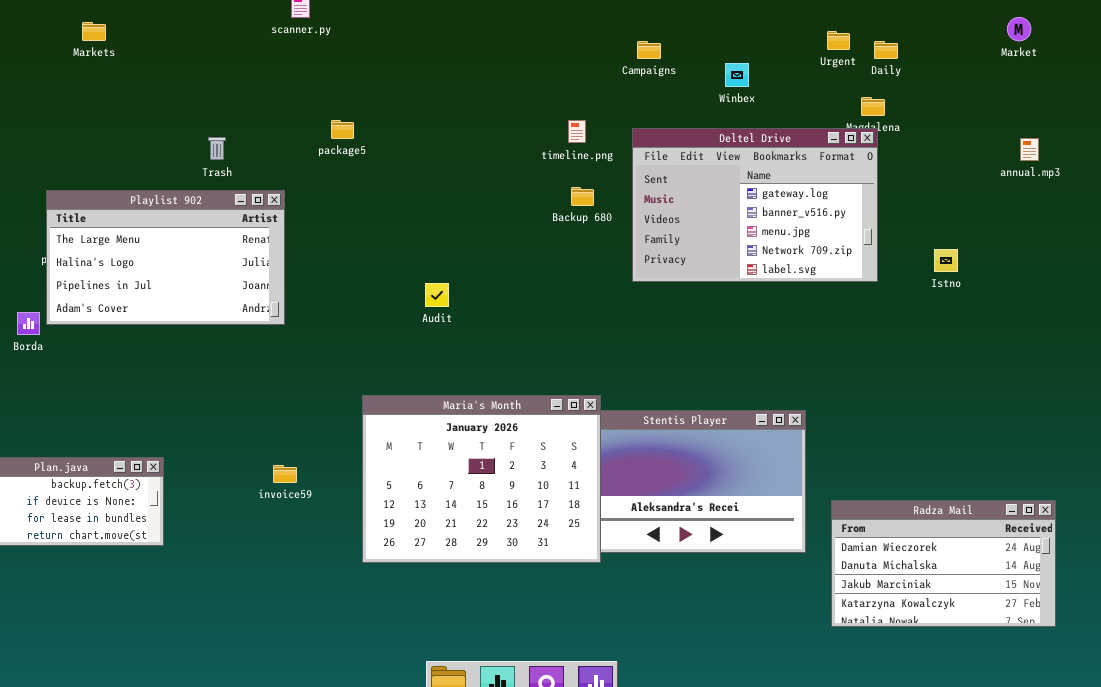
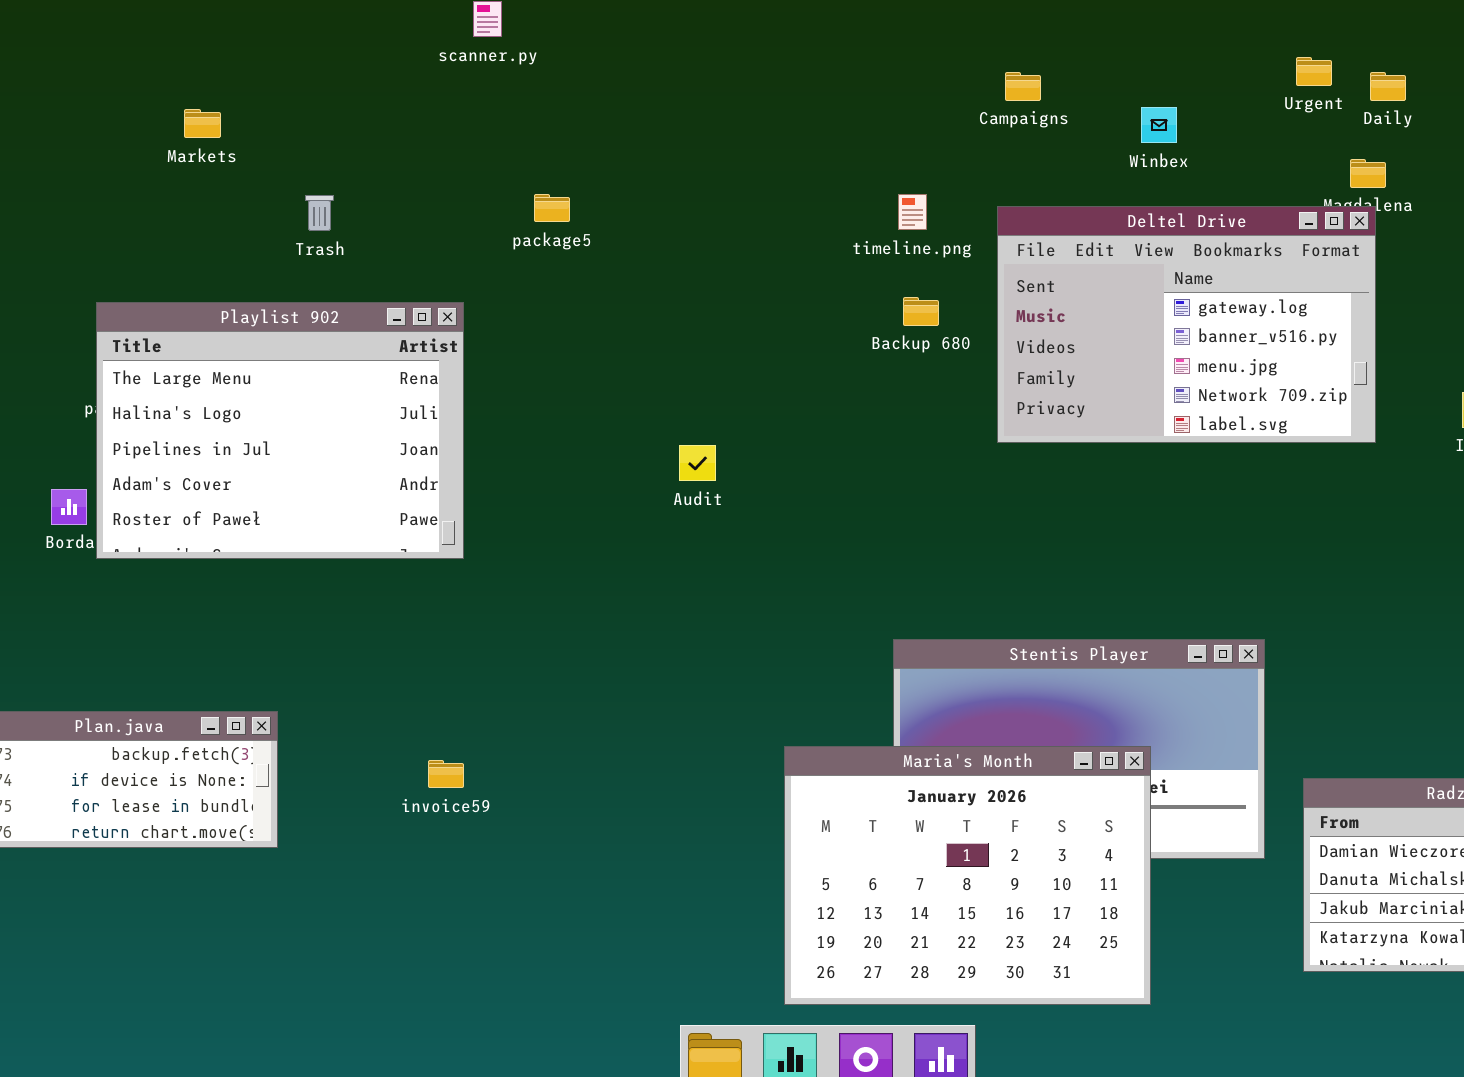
Markets: [82,22,106,41] -> [184,109,221,138], moved
Trash: [208,137,226,160] -> [305,195,334,231], moved
Playlist 902: [46,190,285,325] -> [96,302,464,559], resized
Maria's Month: [362,395,601,563] -> [784,746,1151,1005], moved
invoice59: [273,465,297,483] -> [428,760,464,788], moved

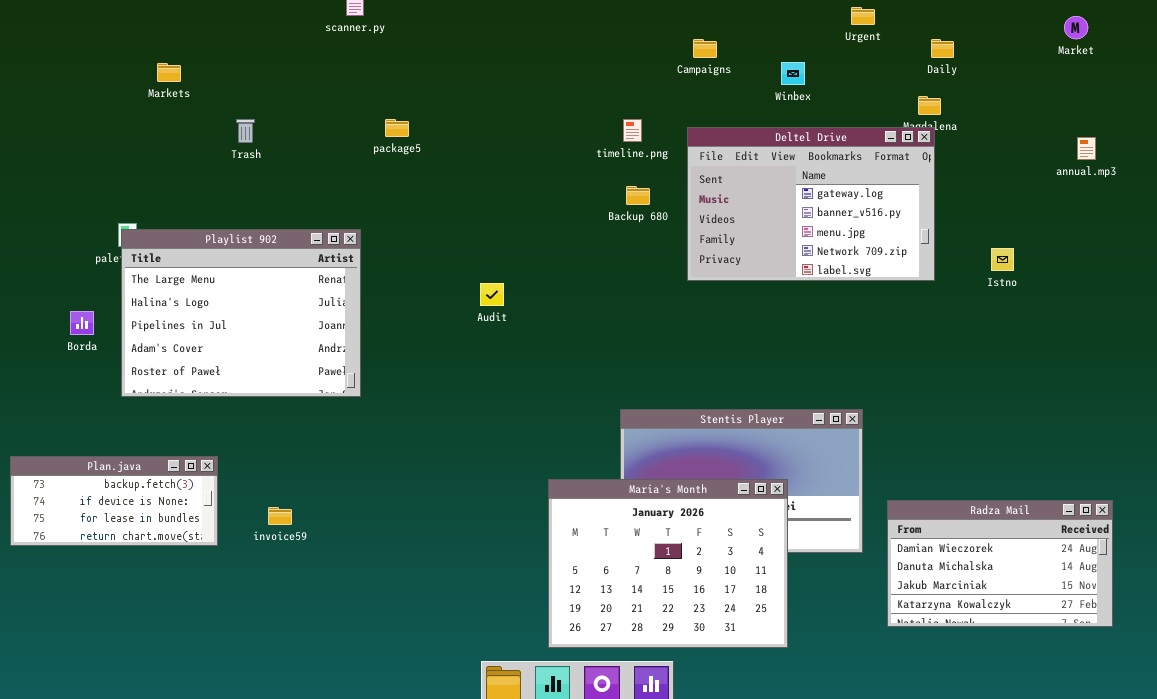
Urgent: [1296,57,1332,86] -> [851,7,875,25], moved
Playlist 902: [96,302,464,559] -> [121,229,361,397], moved
invoice59: [428,760,464,788] -> [268,507,292,525], moved

